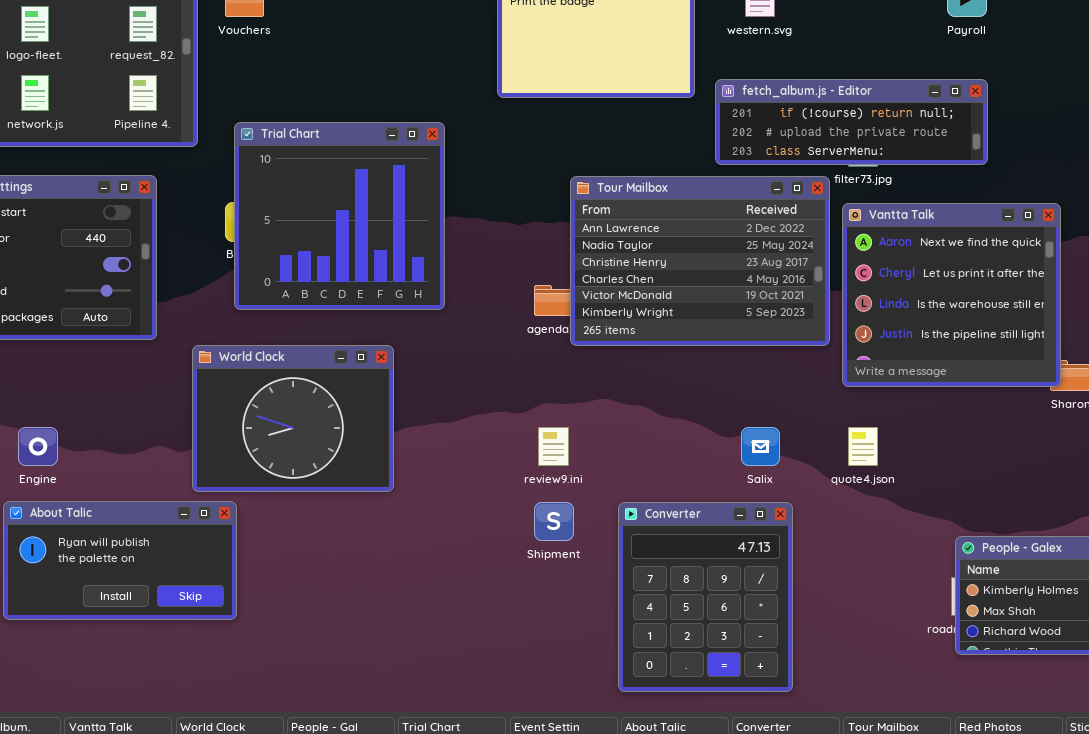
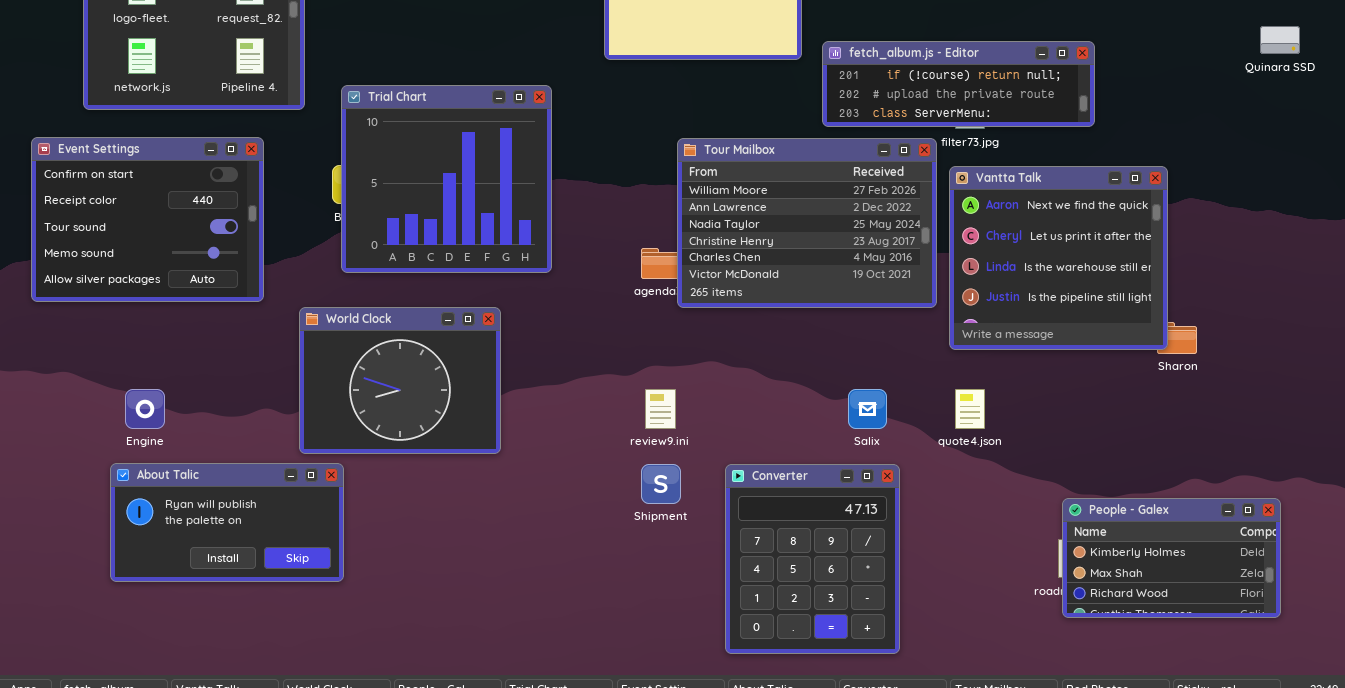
Tour Mailbox: [570,176,830,346] -> [677,138,937,308], scrolled up 1 row

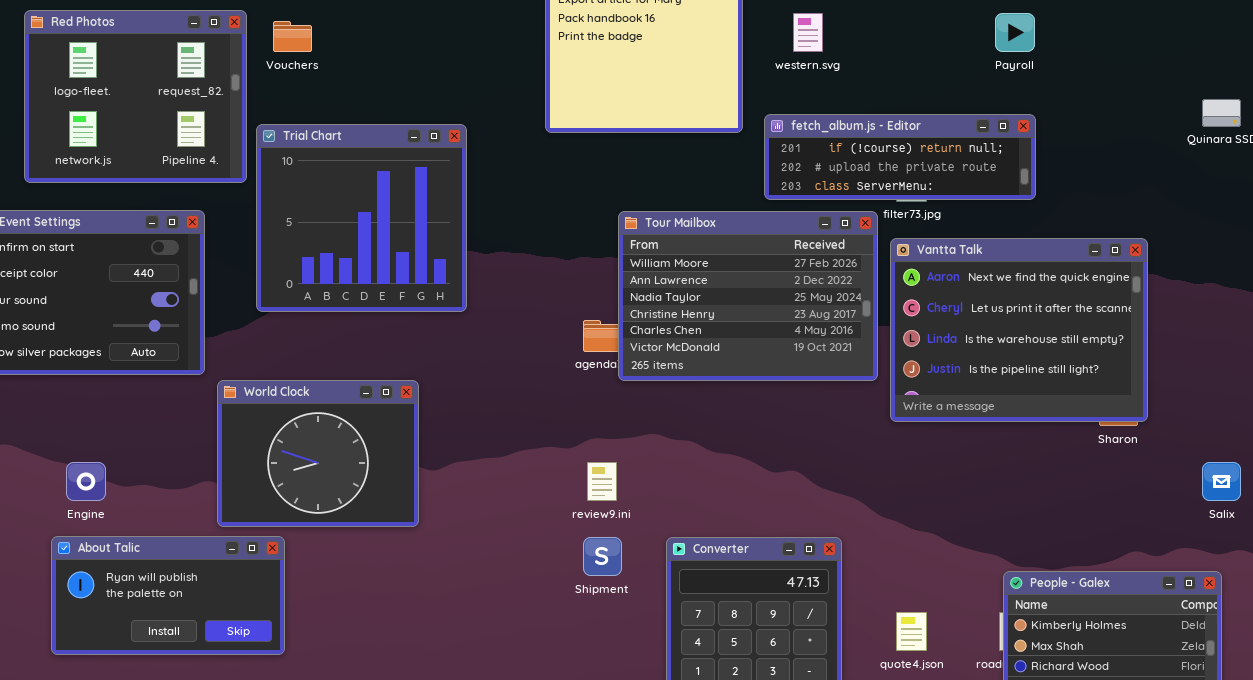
Trial Chart: [341,85,552,273] -> [256,124,467,312], moved
Vantta Talk: [949,166,1168,350] -> [890,238,1148,422], resized
World Clock: [299,307,501,454] -> [217,380,419,527], moved
Salix: [848,389,887,429] -> [1202,462,1241,501], moved
quote4.json: [955,389,985,429] -> [896,612,927,651], moved

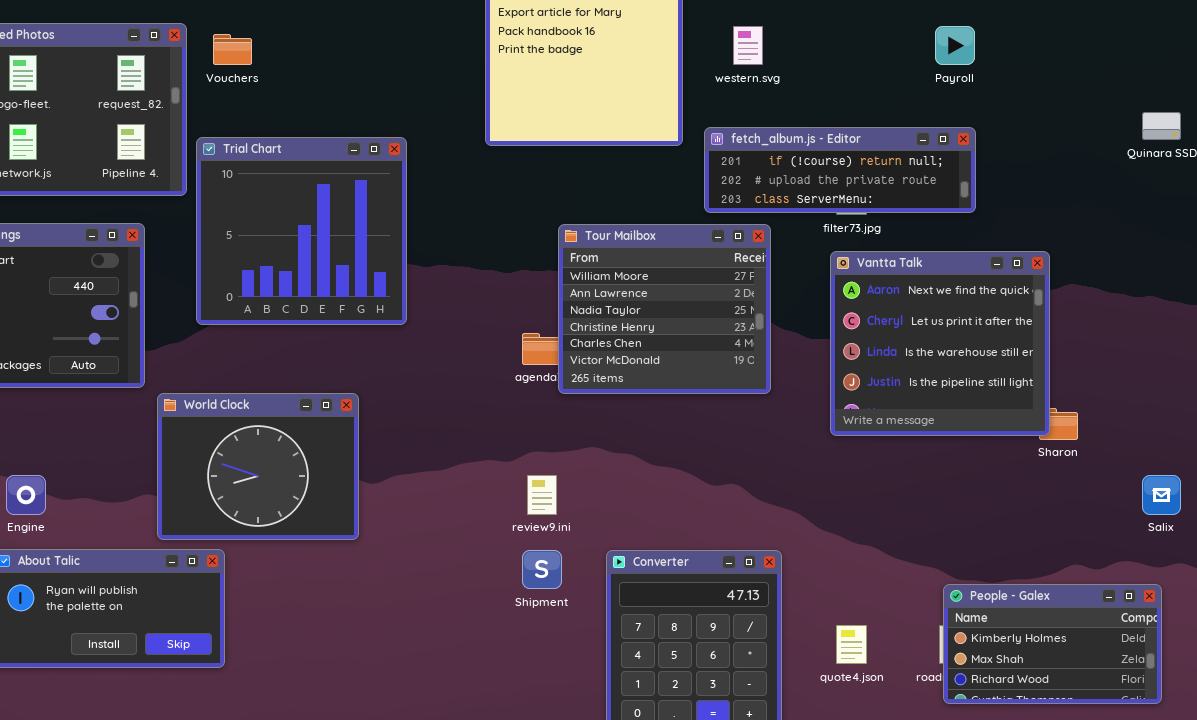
Tour Mailbox: [618,211,878,381] -> [558,224,771,394], resized
Vantta Talk: [890,238,1148,422] -> [830,251,1050,436], resized

